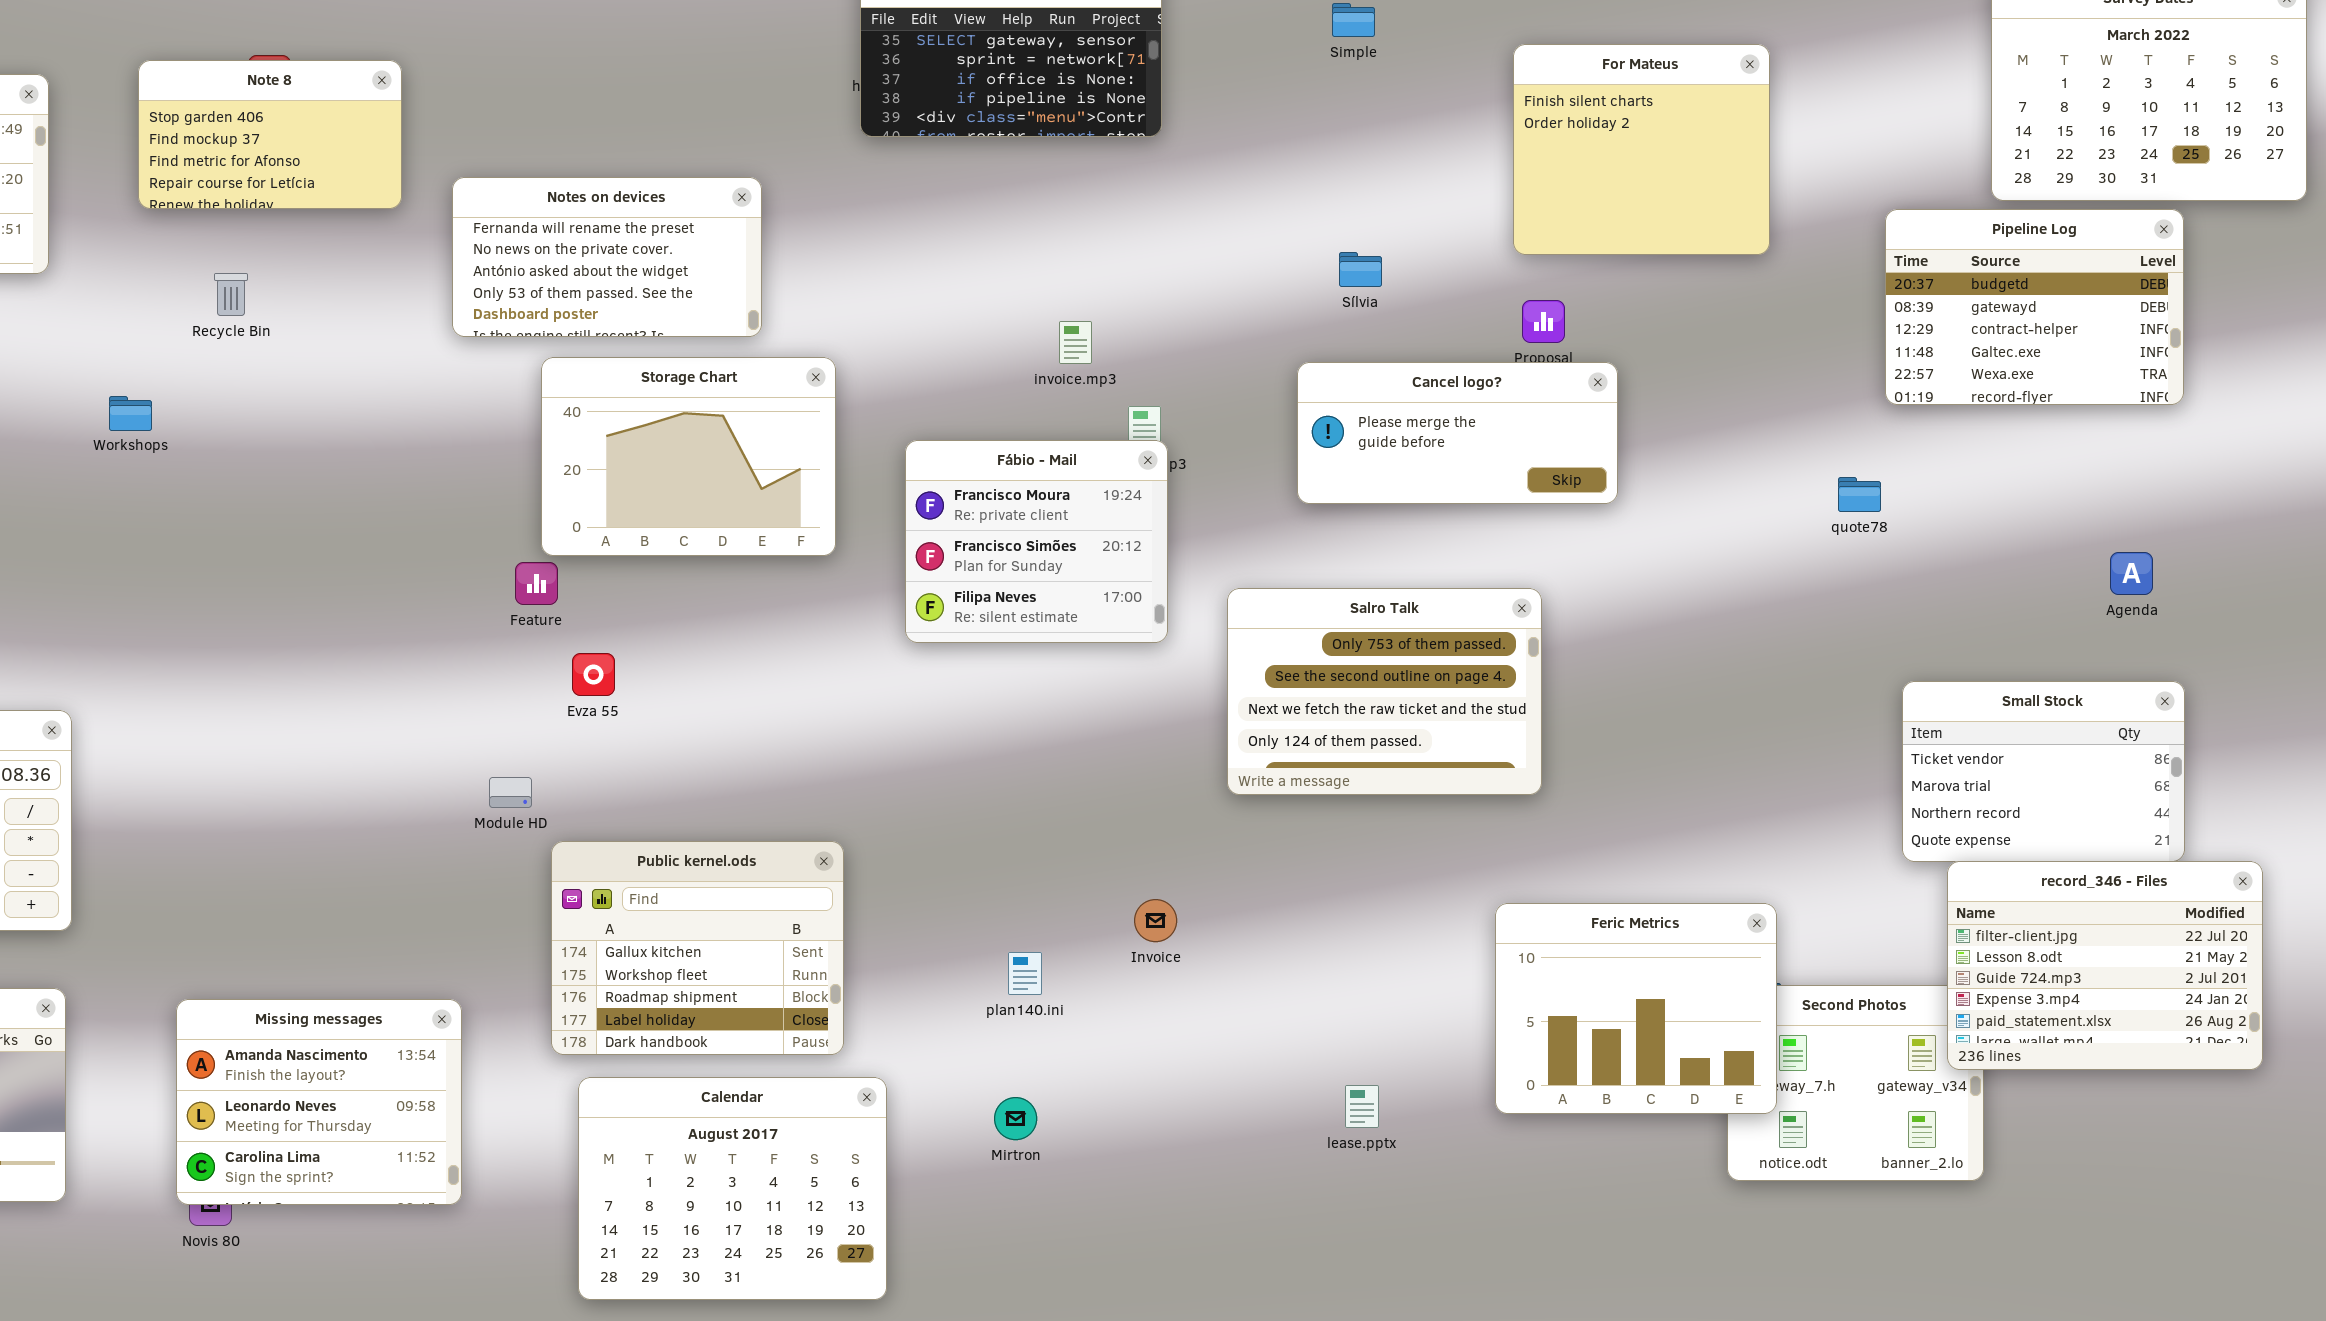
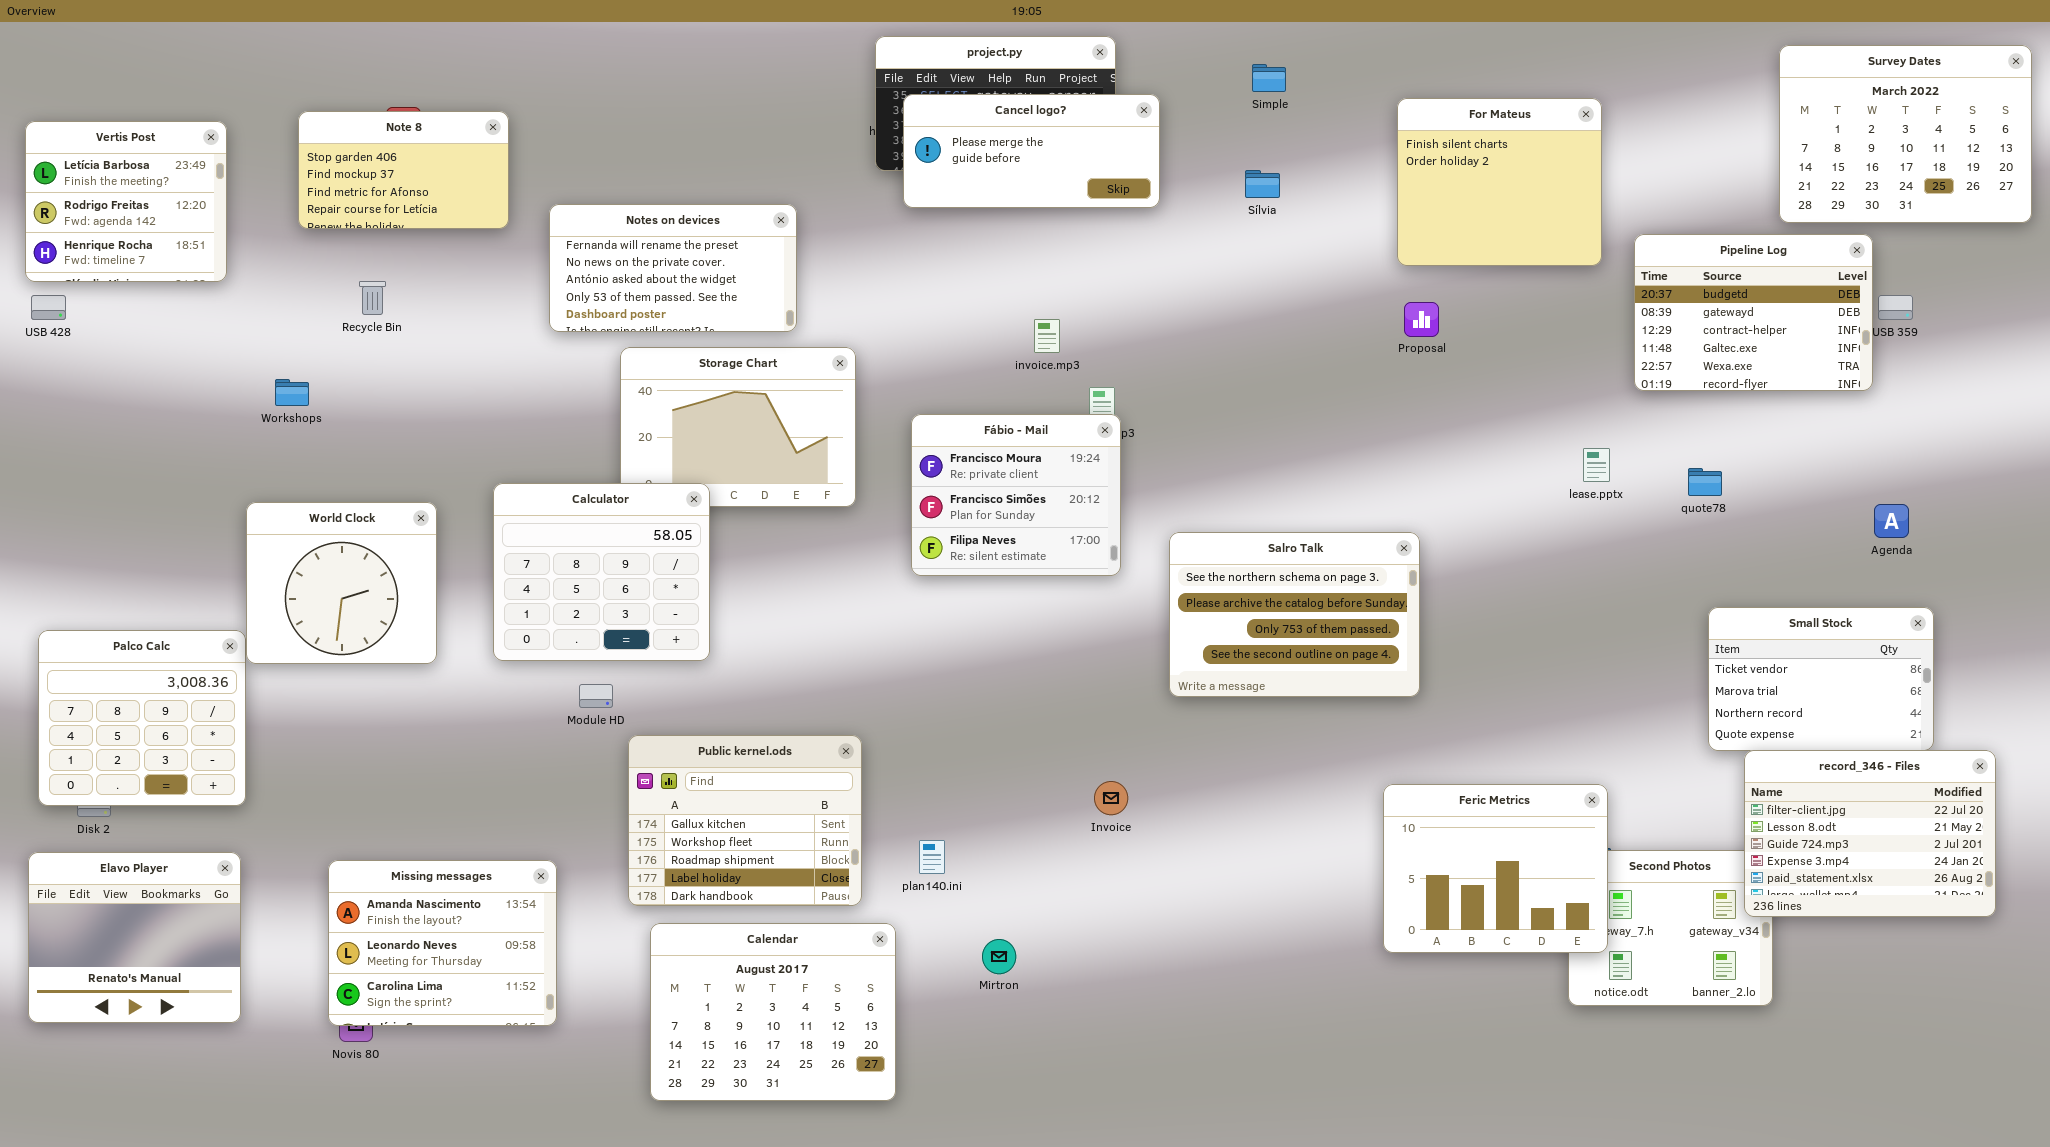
Pipeline Log: [1885,209,2184,405] -> [1634,234,1873,391], moved
Sílvia: [1339,252,1382,287] -> [1245,170,1280,198], moved
Cancel logo?: [1297,362,1618,504] -> [903,94,1160,208], moved
quote78: [1838,477,1881,512] -> [1688,468,1722,496], moved
Calculator: none -> [493,483,710,661], opened
World Clock: none -> [246,502,437,664], opened
Salro Talk: [1227,588,1542,795] -> [1169,532,1420,697], scrolled up 2 rows
plan140.ini: [1008,952,1042,995] -> [919,840,945,874], moved
lease.pptx: [1345,1085,1379,1128] -> [1583,448,1610,482], moved

